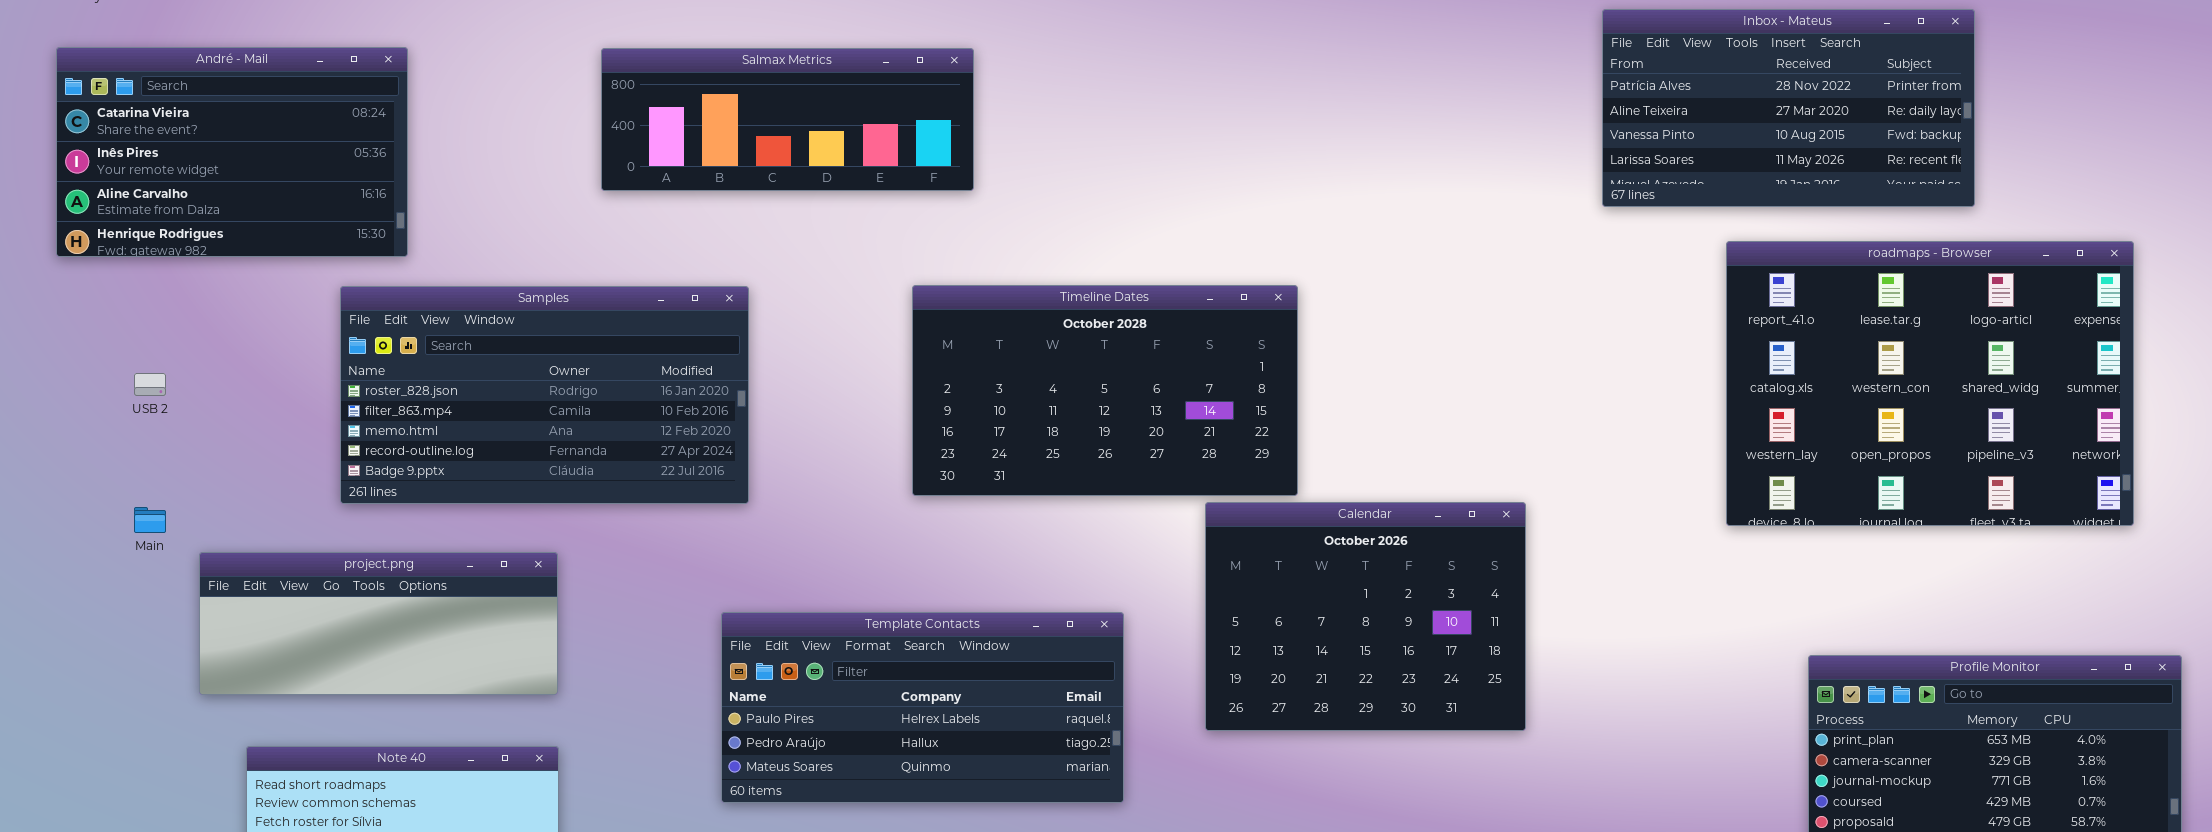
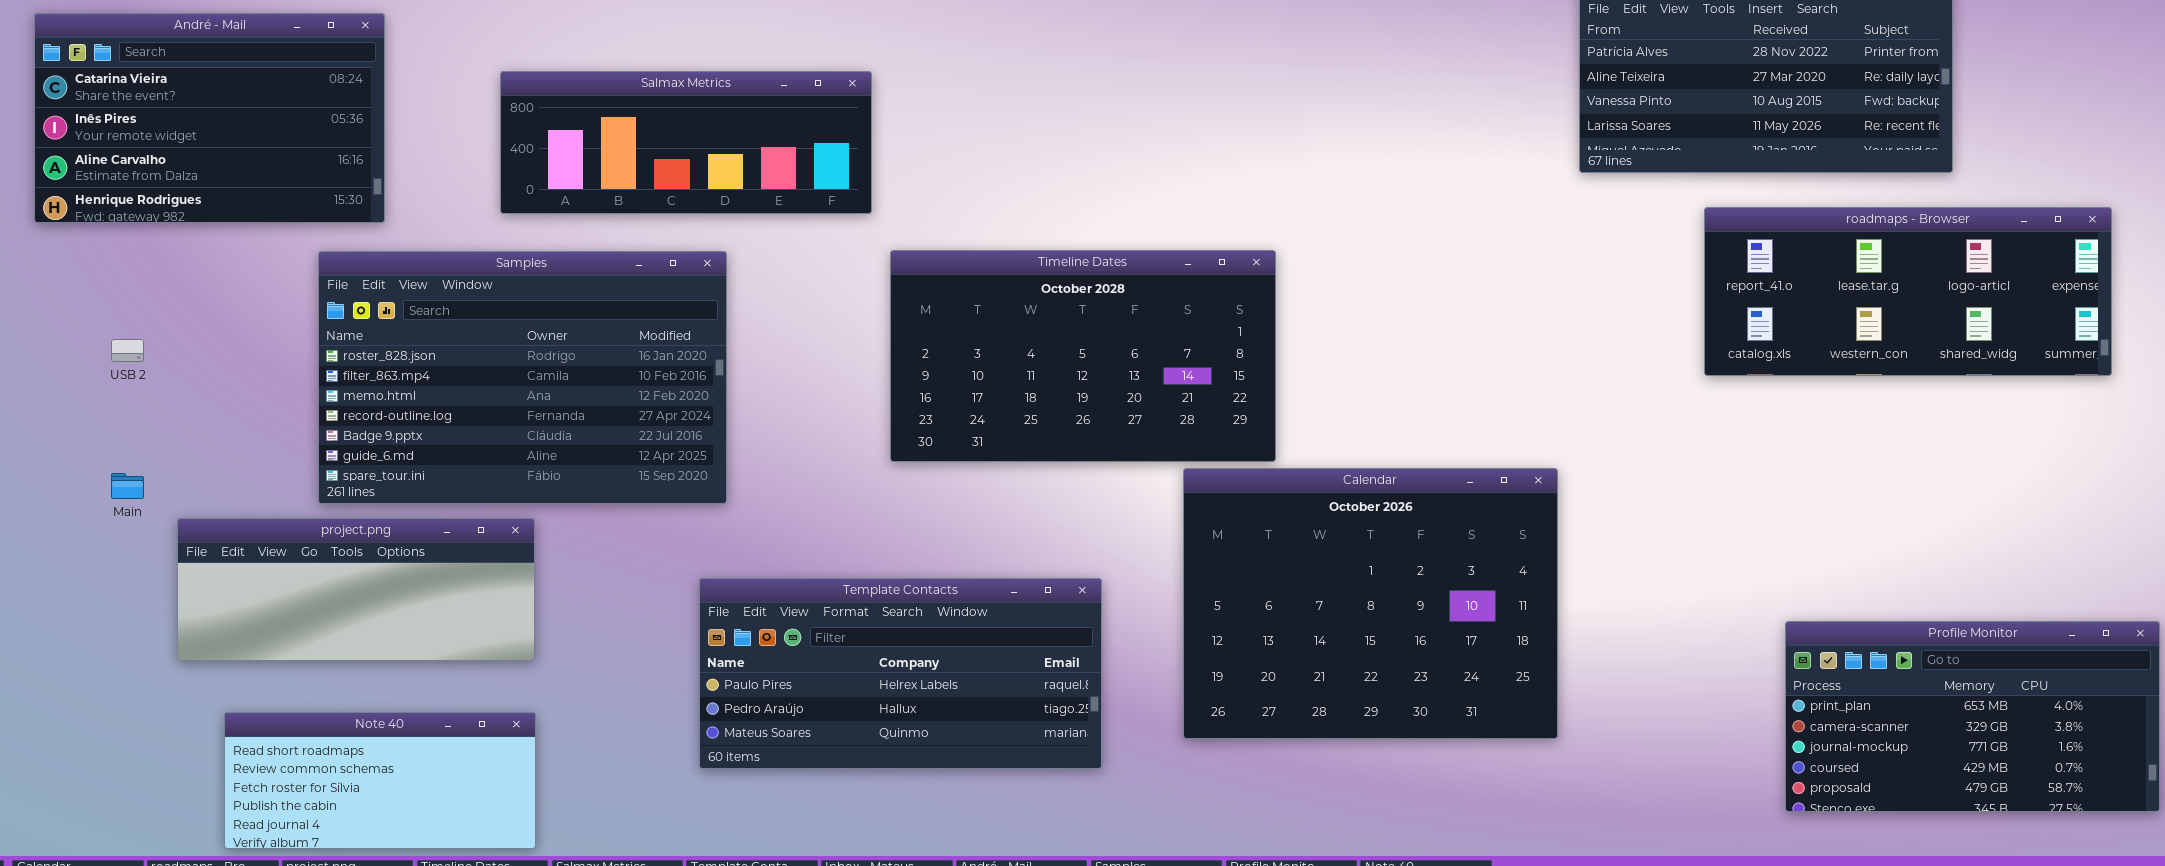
Salmax Metrics: [601,48,974,191] -> [500,71,872,214], moved
roadmaps - Browser: [1726,241,2134,526] -> [1704,207,2112,376], resized
Samples: [340,286,749,504] -> [318,251,727,504], resized
Calendar: [1205,502,1526,731] -> [1183,468,1558,739], resized

